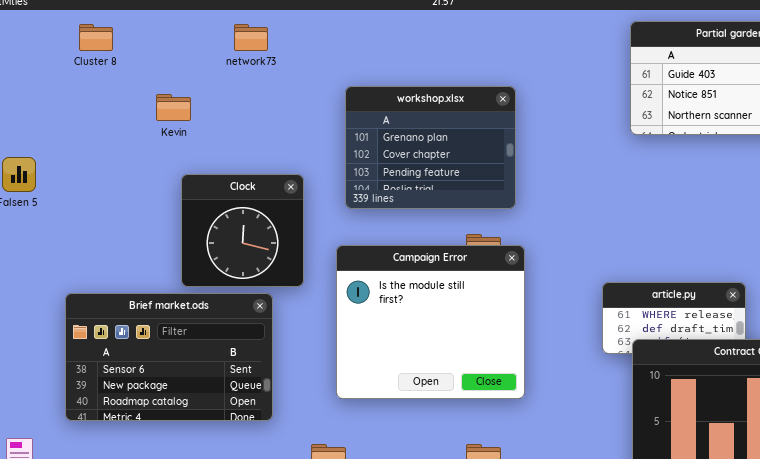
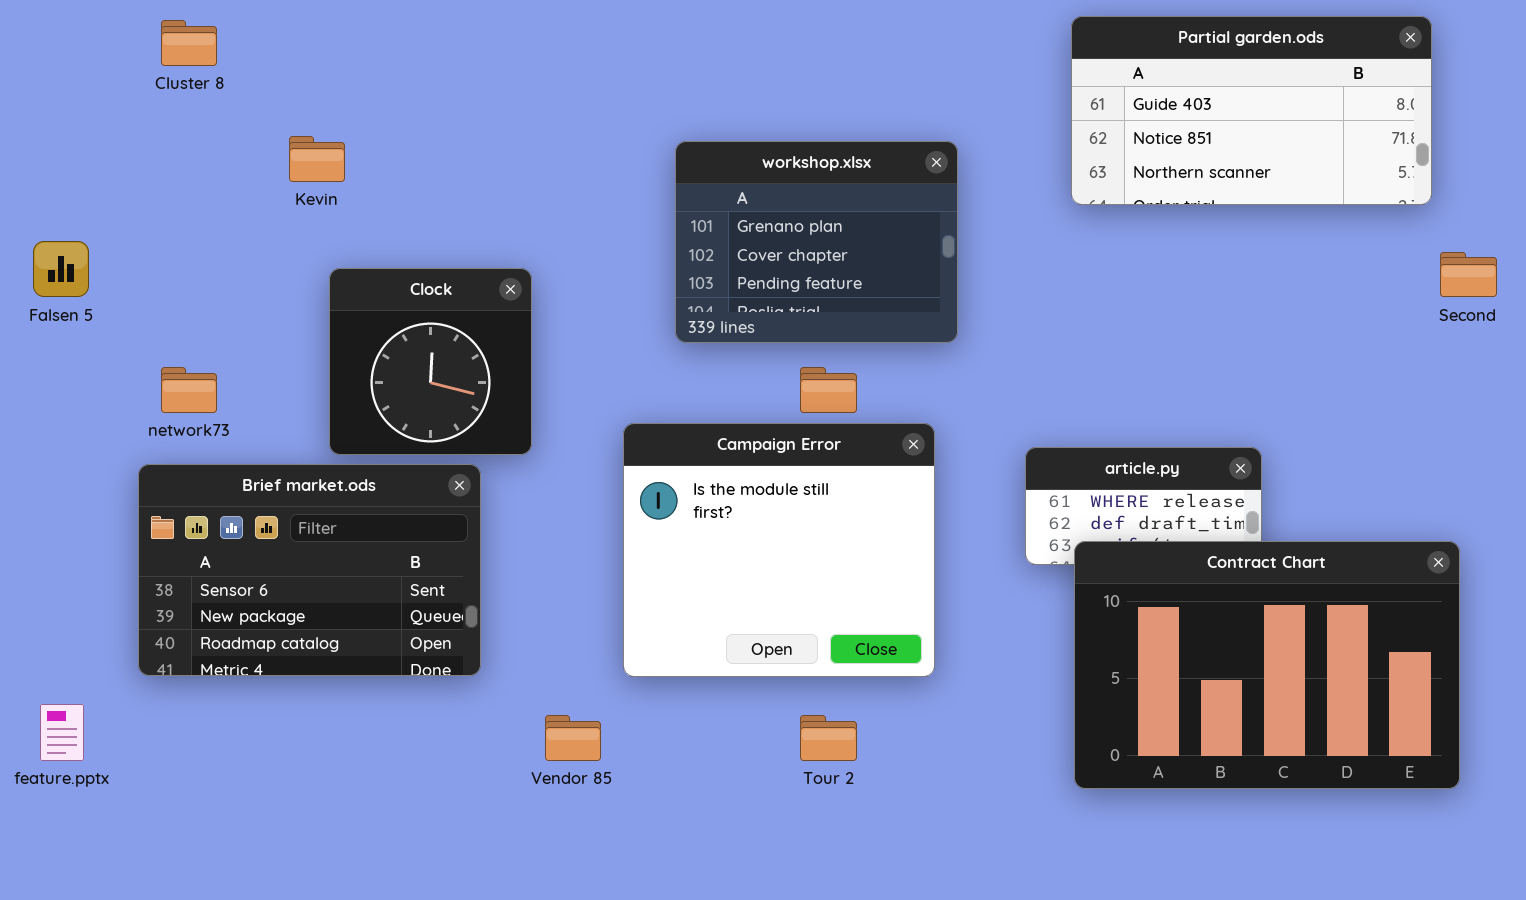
network73: [234,24,268,51] -> [161,367,217,413], moved
workshop.xlsx: [345,86,516,209] -> [675,141,958,343], moved
Campaign Error: [336,245,525,399] -> [623,423,935,677], moved

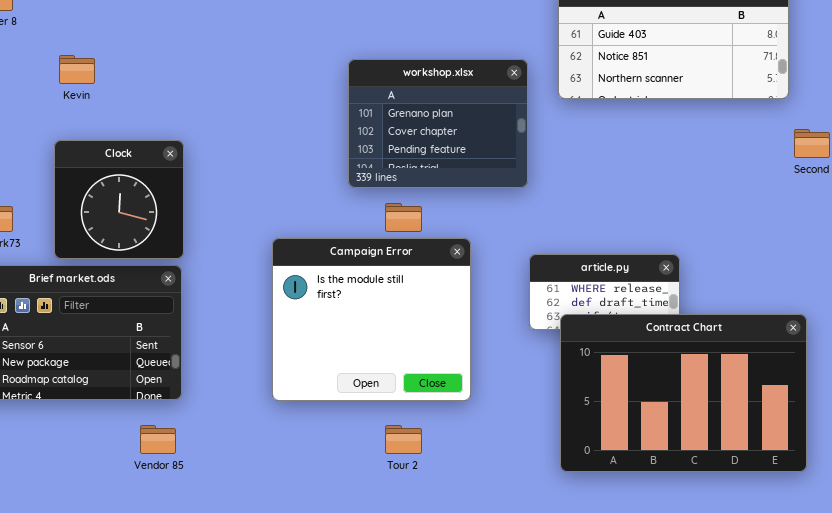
workshop.xlsx: [675,141,958,343] -> [348,59,528,188], moved
Clock: [329,268,532,455] -> [54,140,184,259], moved
Vendor 85: [545,715,601,761] -> [140,425,176,454], moved

